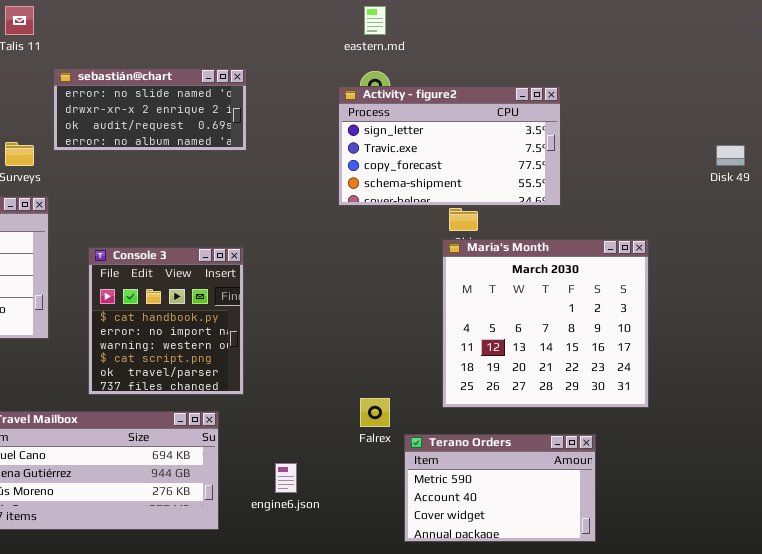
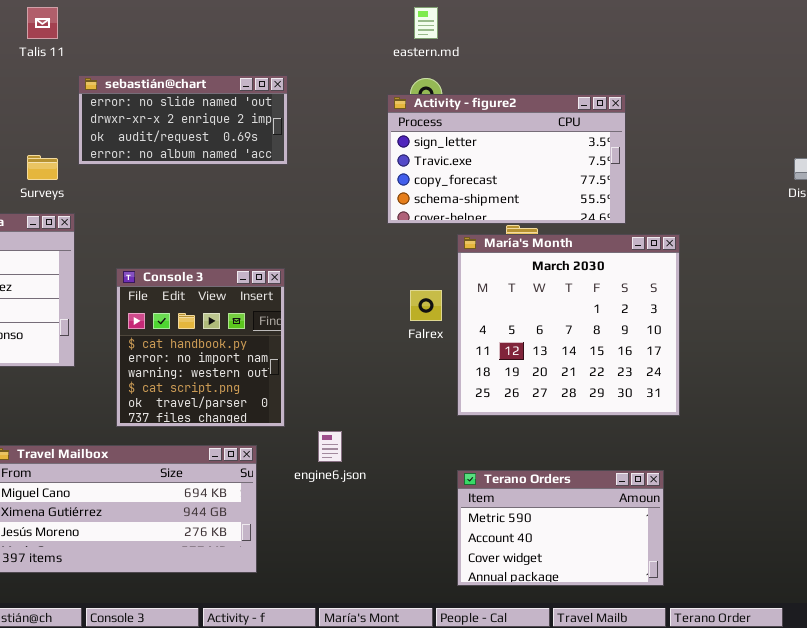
María's Month: [442,239,649,408] -> [457,234,680,416], moved
Falrex: [360,398,390,427] -> [410,290,442,321], moved
engine6.json: [275,463,297,493] -> [318,431,342,462], moved

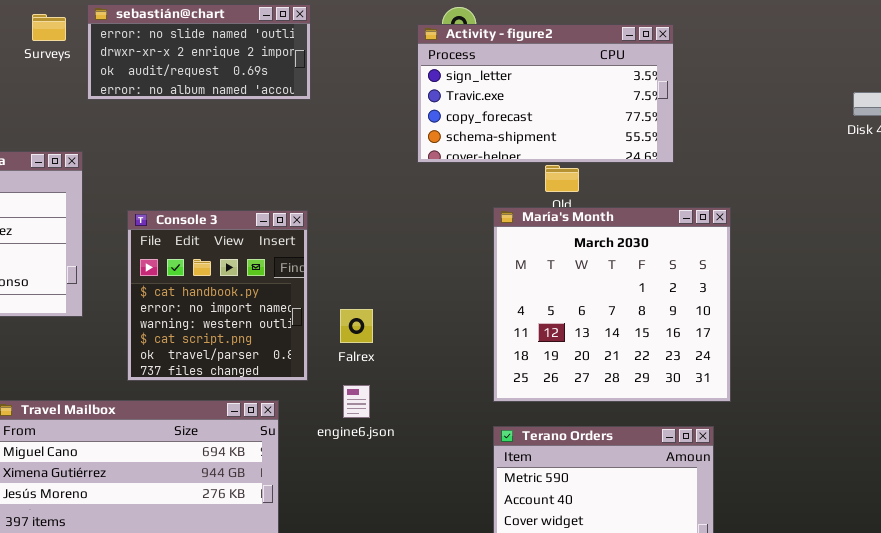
Surveys: [27,155,58,180] -> [32,14,66,41], moved
María's Month: [457,234,680,416] -> [493,207,731,402], moved
Falrex: [410,290,442,321] -> [340,309,373,343], moved

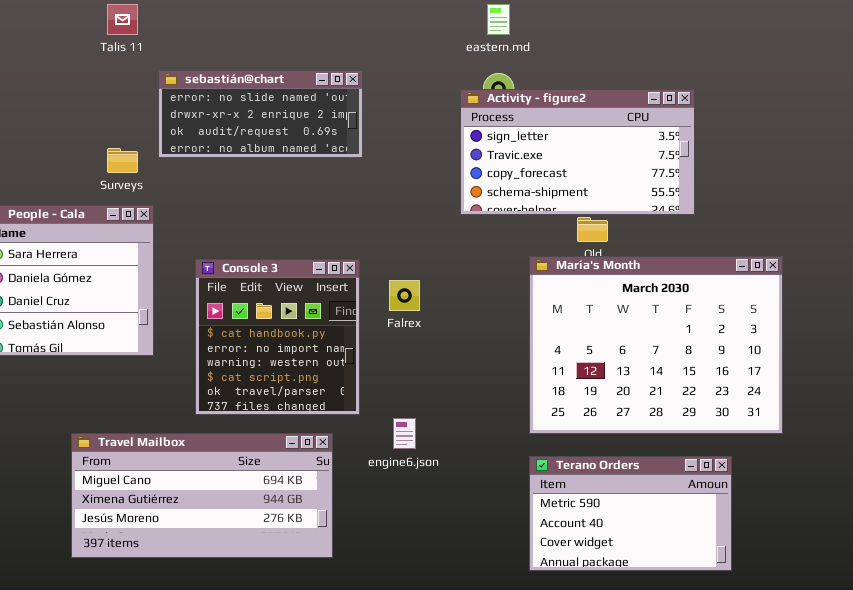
Surveys: [32,14,66,41] -> [107,148,138,173], moved
María's Month: [493,207,731,402] -> [529,256,783,434], resized
Falrex: [340,309,373,343] -> [389,280,420,311], moved

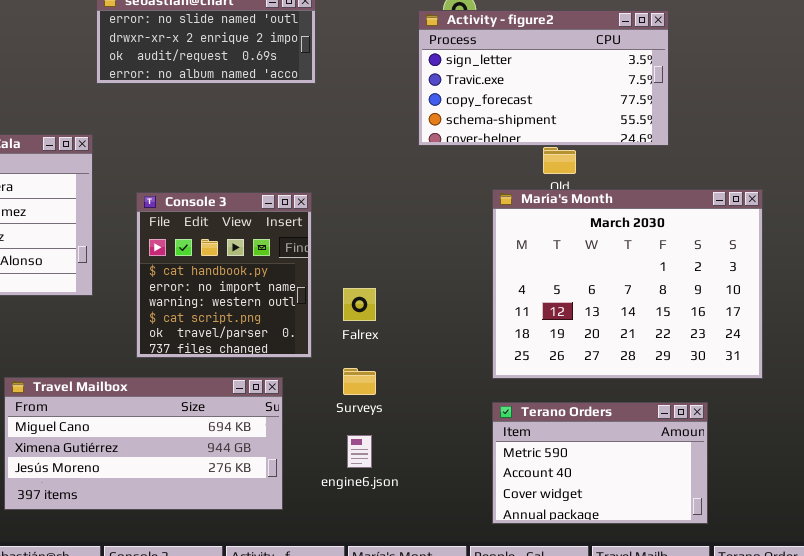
Surveys: [107,148,138,173] -> [343,368,376,395], moved
Falrex: [389,280,420,311] -> [343,288,376,321], moved
engine6.json: [393,418,416,449] -> [347,435,372,468], moved

